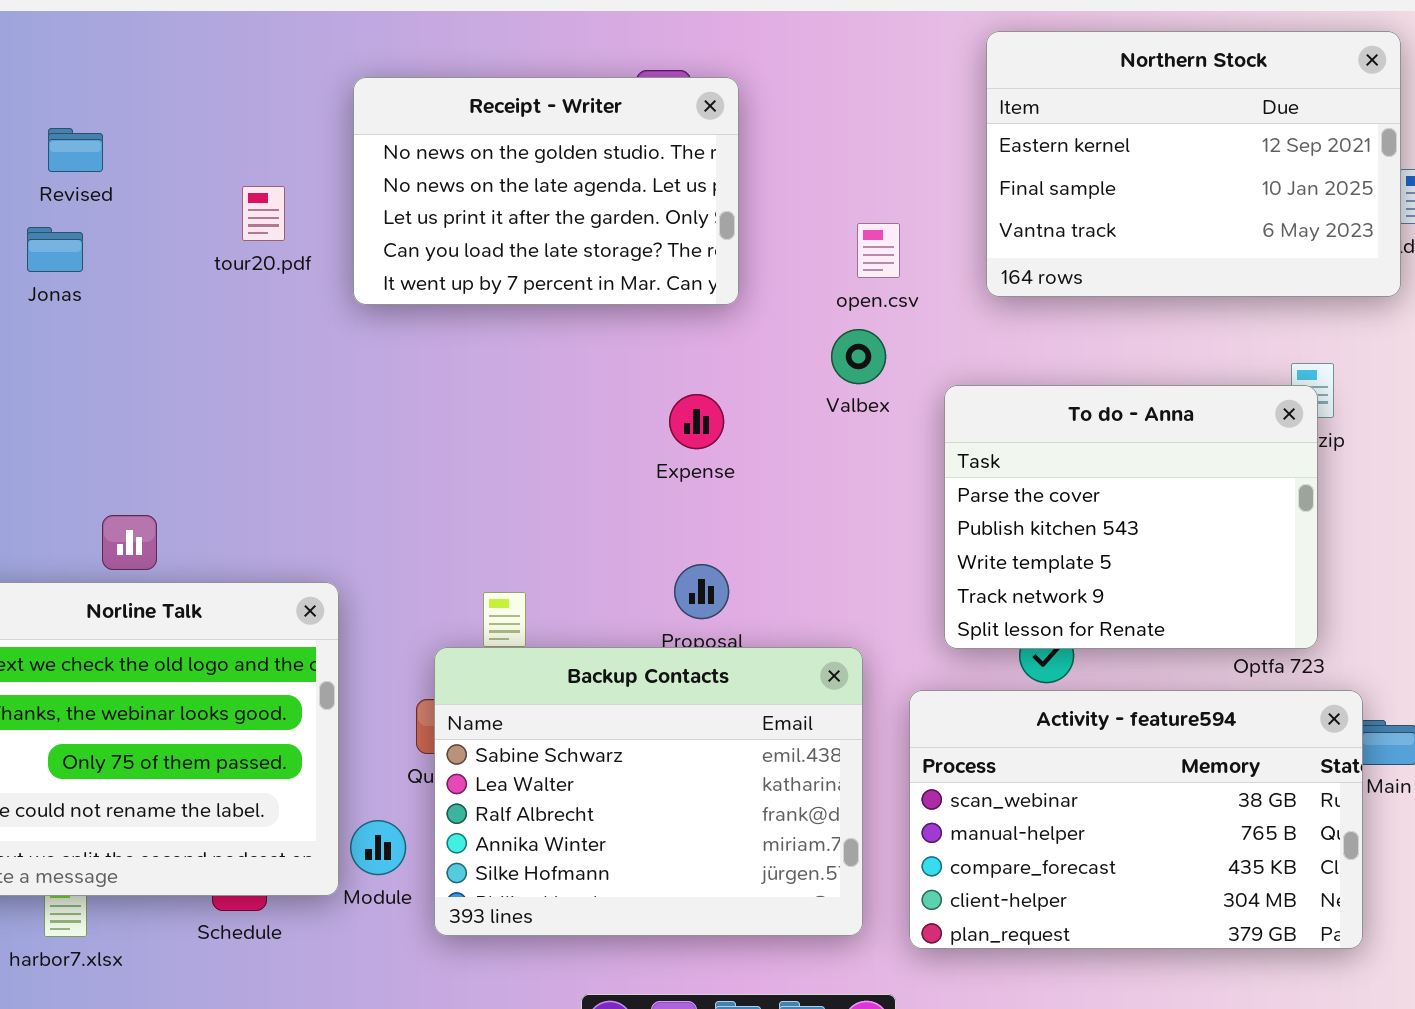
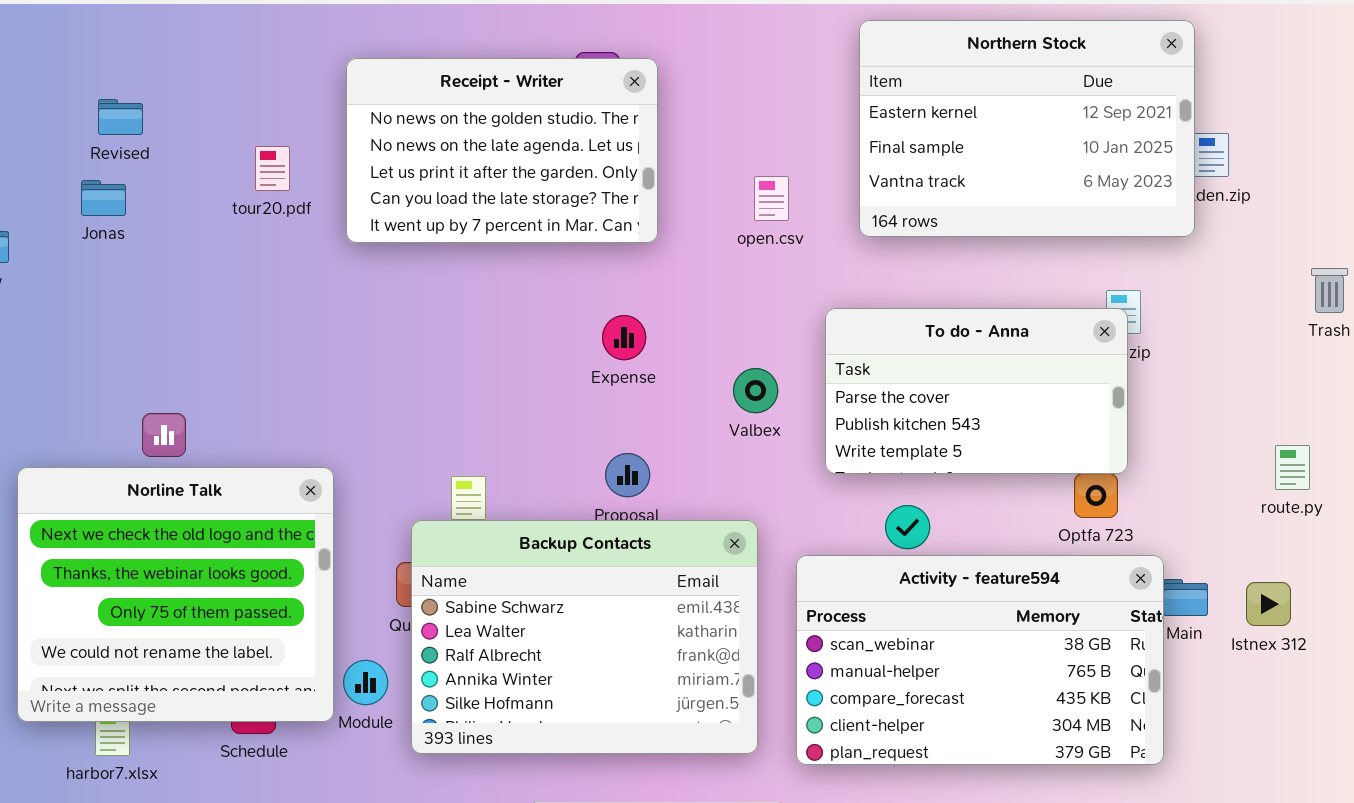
Valbex: [831,329,886,384] -> [733,368,778,413], moved
To do - Anna: [944,385,1318,649] -> [825,308,1128,474], resized

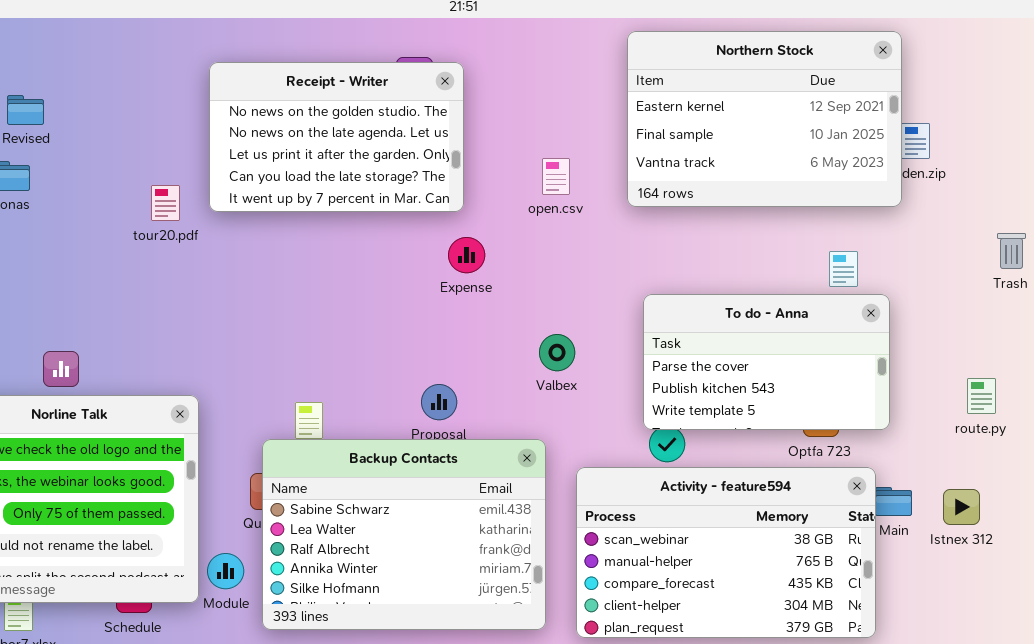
tour20.pdf: [255,146,290,191] -> [151,185,180,221], moved
To do - Anna: [825,308,1128,474] -> [643,294,890,430], moved
Expense: [602,315,646,360] -> [448,237,485,273], moved
Valbex: [733,368,778,413] -> [539,334,575,371], moved

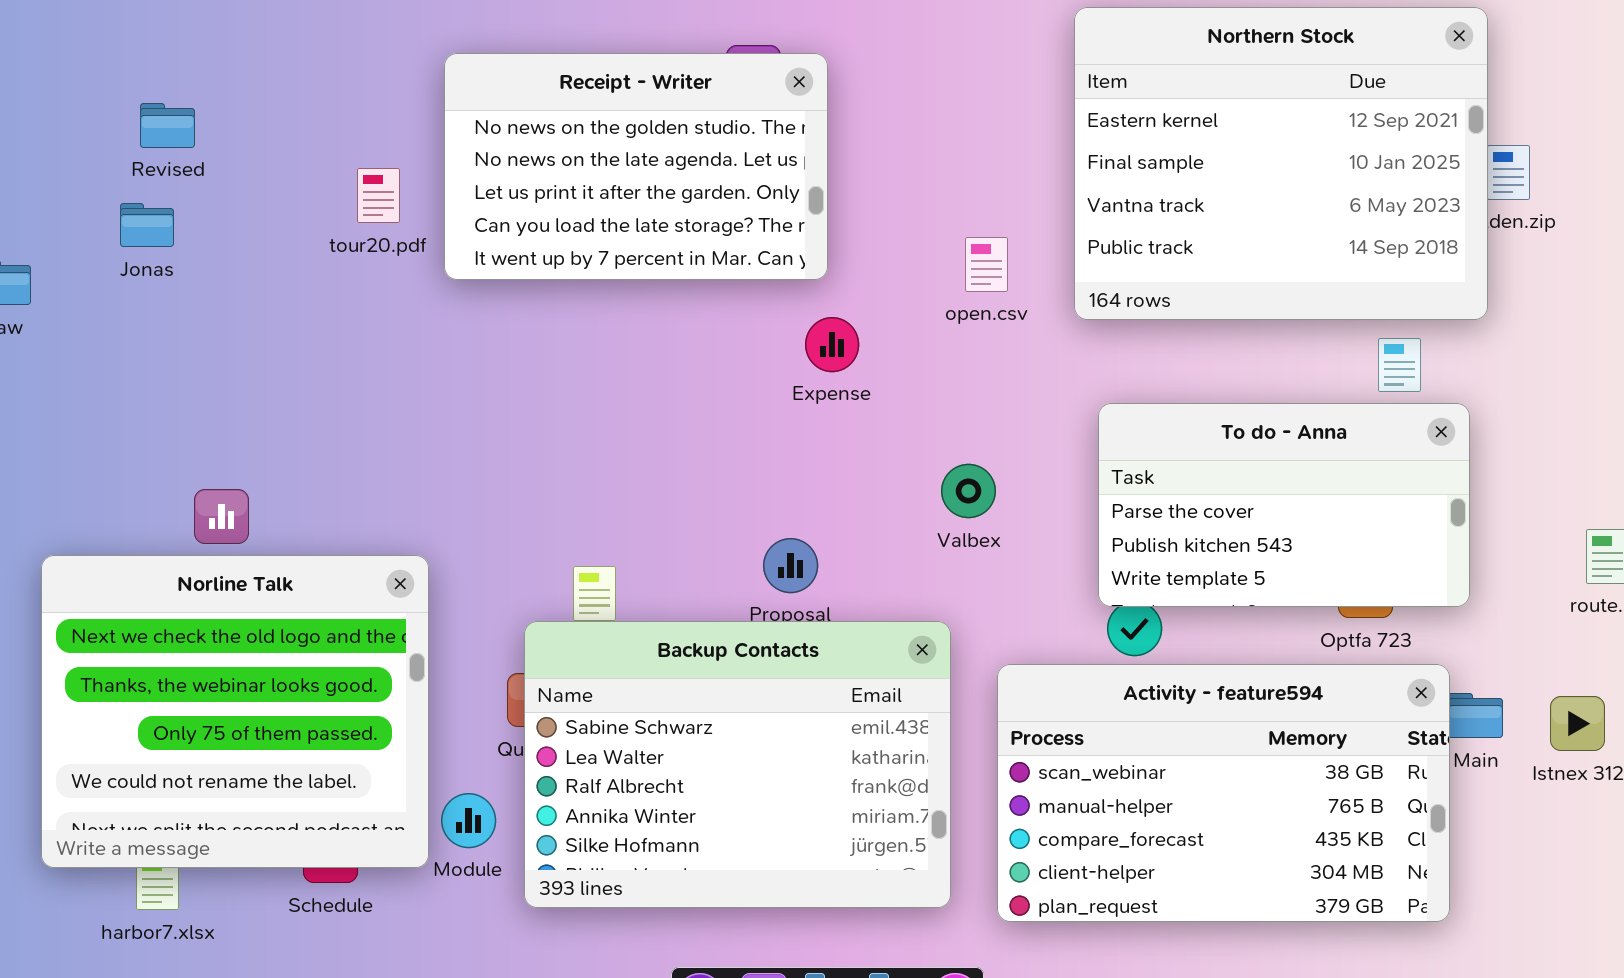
Northern Stock: [627,31,902,207] -> [1074,7,1488,320], resized
open.csv: [542,158,570,195] -> [965,237,1008,292], moved
tour20.pdf: [151,185,180,221] -> [357,168,400,223], moved

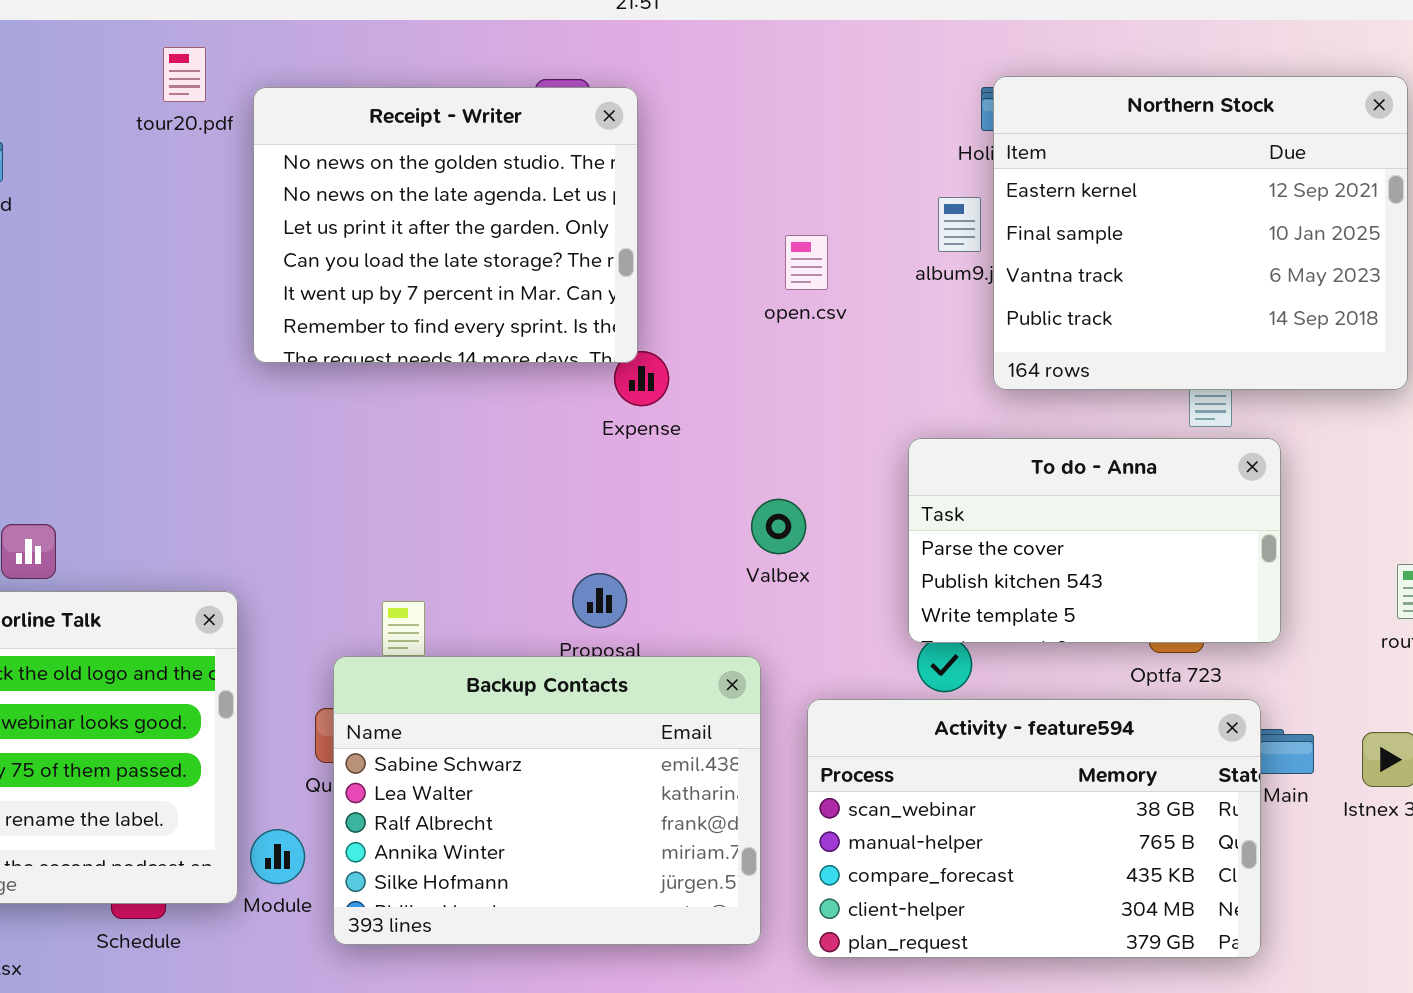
Northern Stock: [1074,7,1488,320] -> [993,76,1408,390], moved
Receipt - Writer: [444,53,828,280] -> [253,87,638,363], resized
tour20.pdf: [357,168,400,223] -> [163,47,206,102], moved
open.csv: [965,237,1008,292] -> [785,235,828,290], moved

